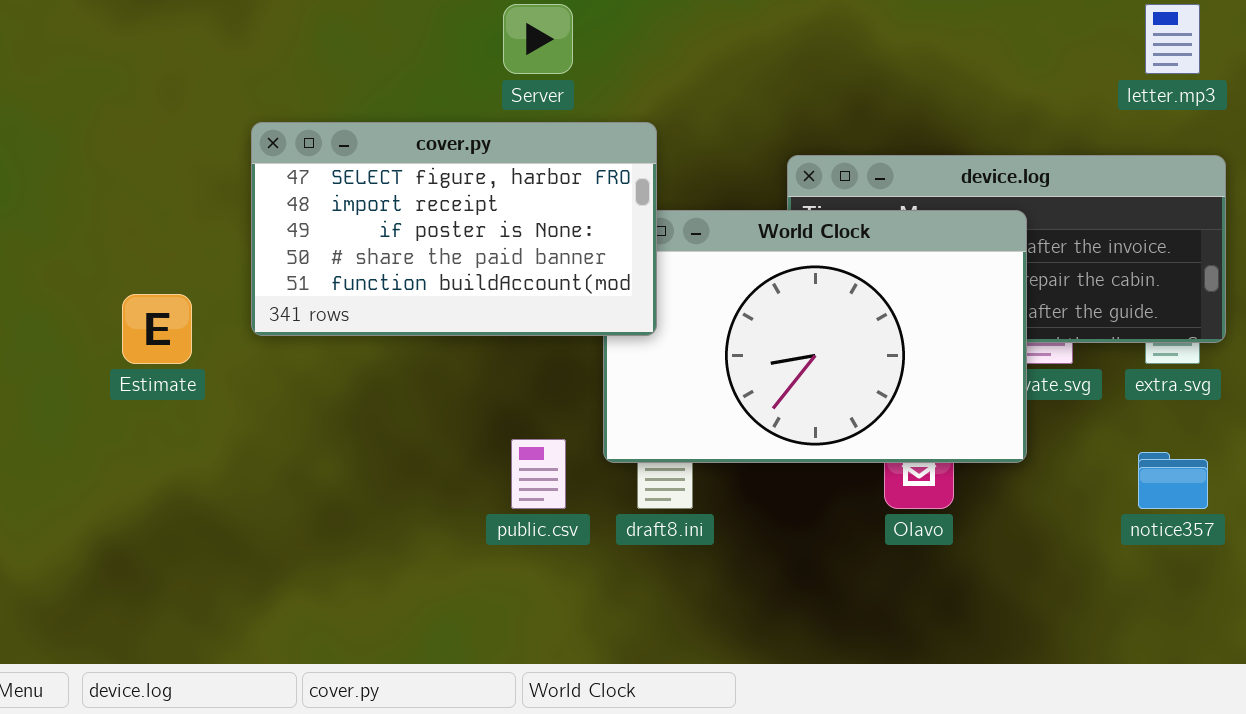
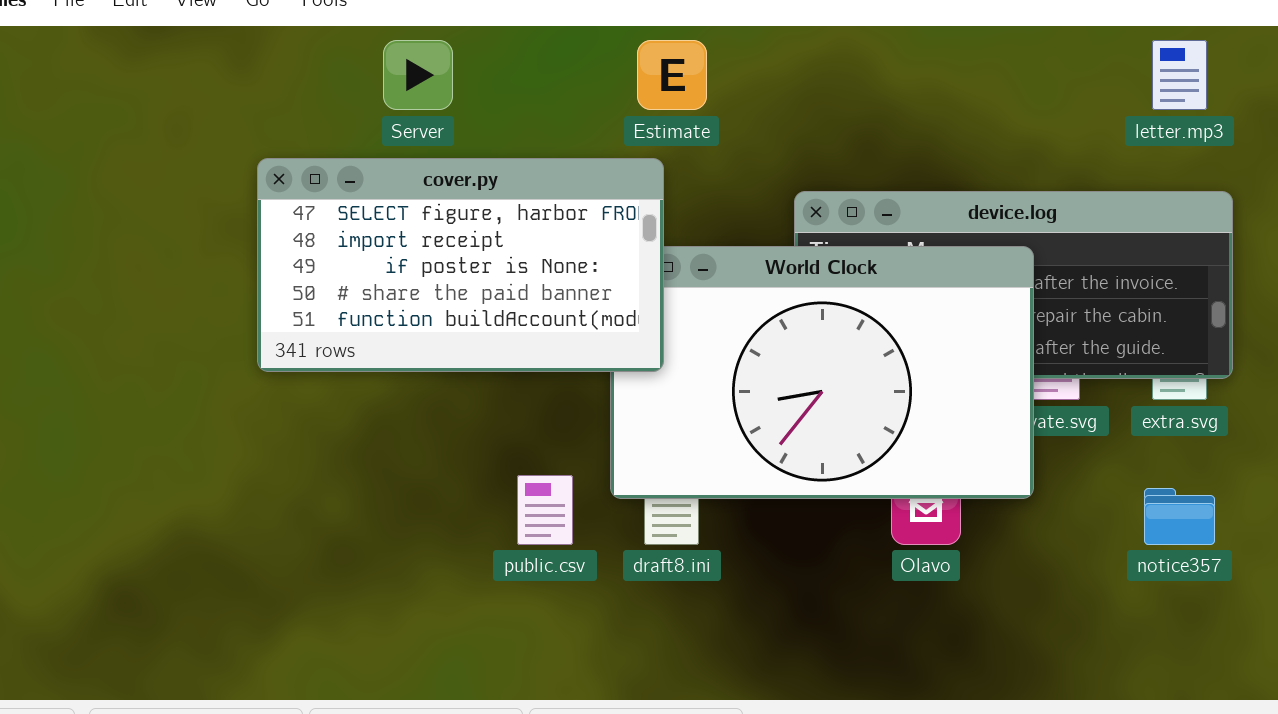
Server: [503,4,573,74] -> [383,40,453,110], moved
Estimate: [122,294,192,364] -> [637,40,707,110], moved

